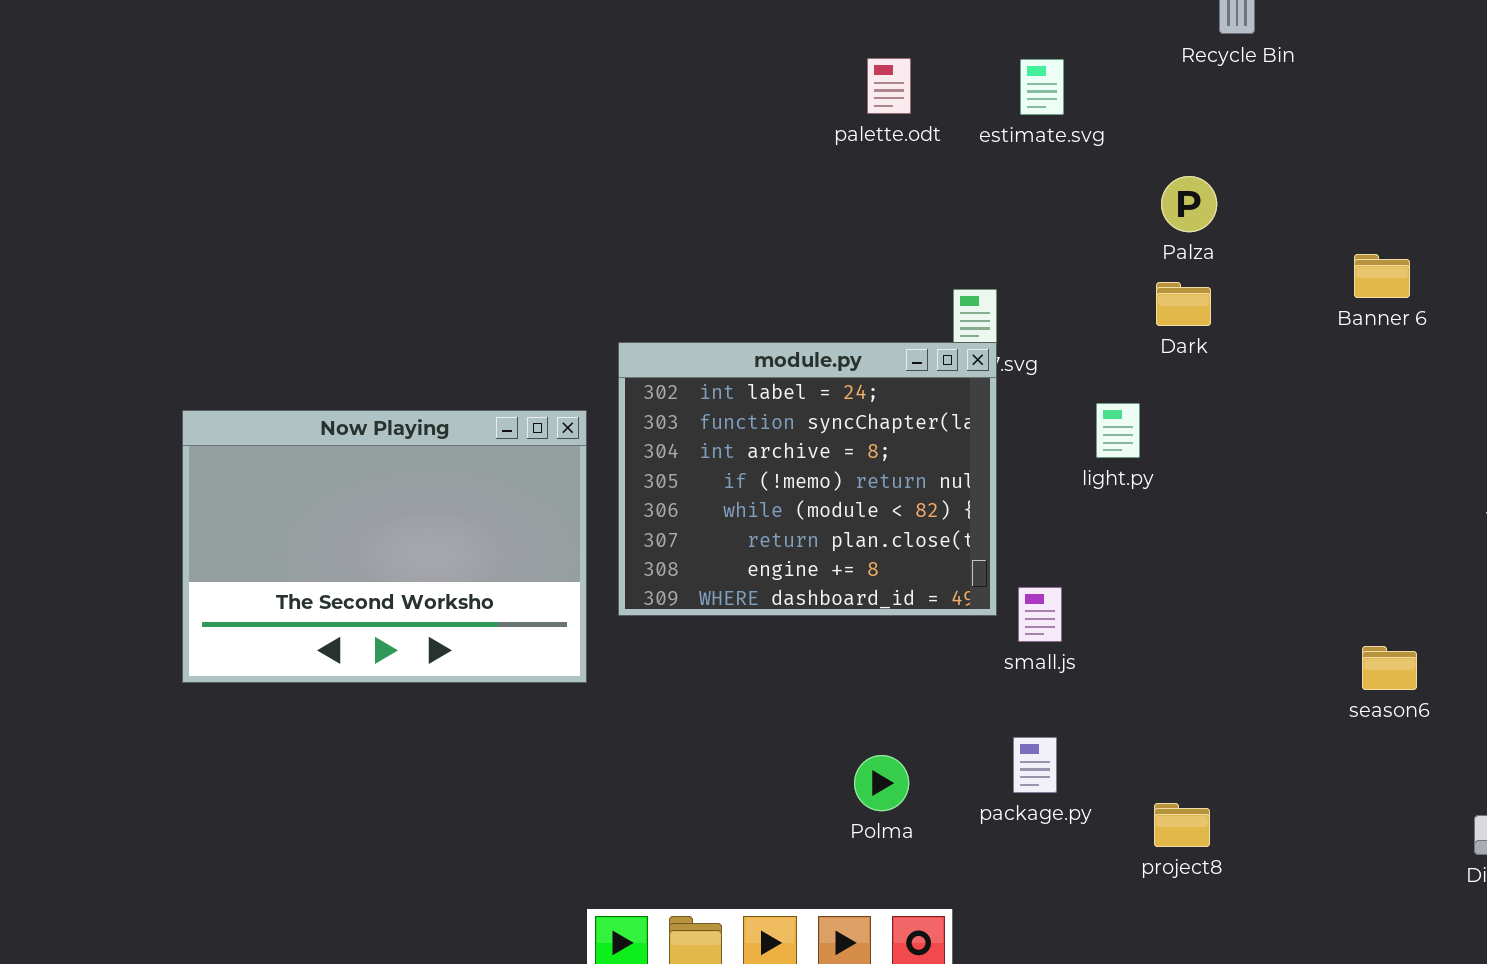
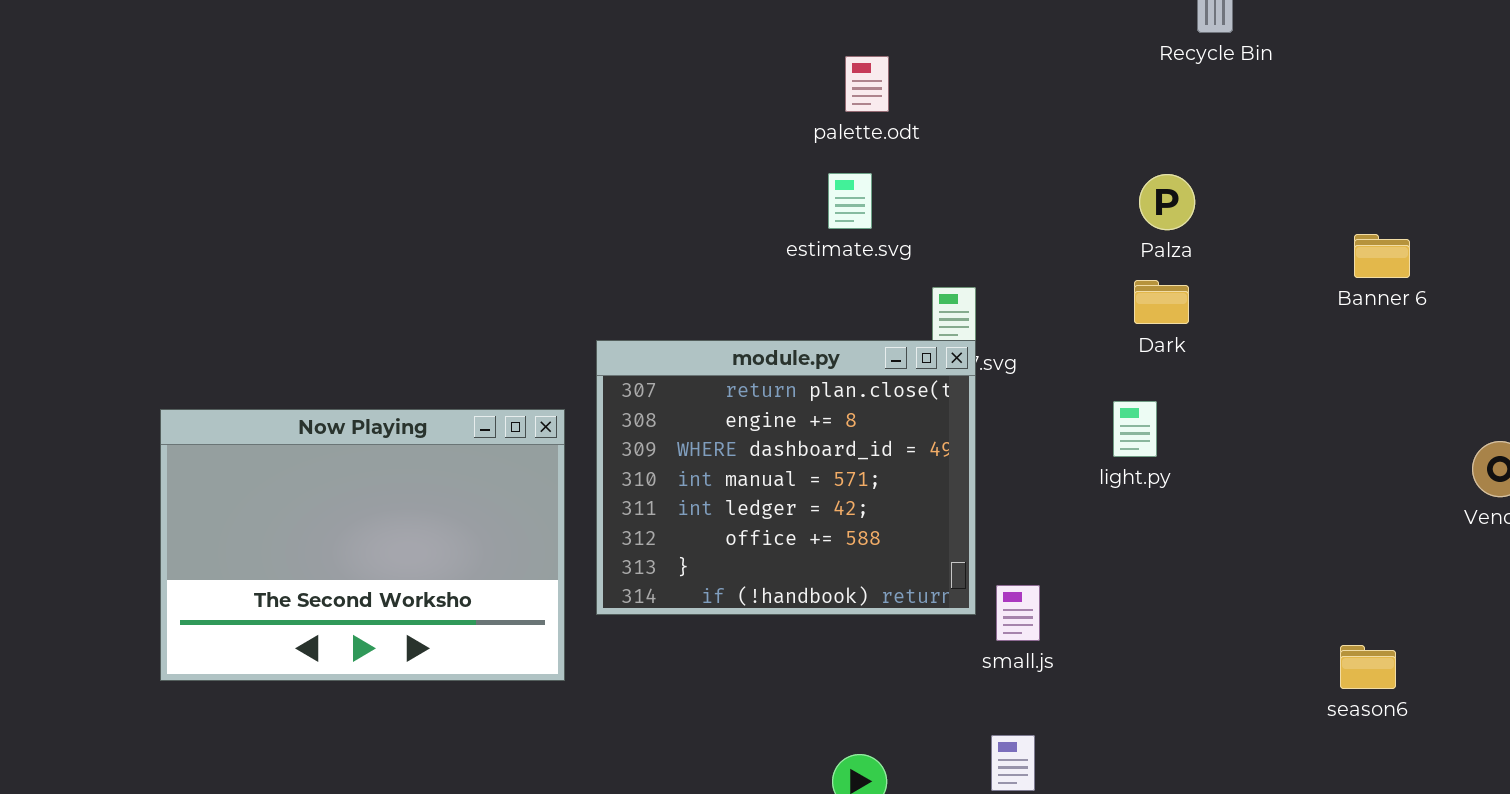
estimate.svg: [1020,59,1064,115] -> [828,173,872,229], moved
Banner 6: [1354,254,1410,298] -> [1354,234,1410,278], moved
module.py: [618,342,997,616] -> [596,340,976,615], scrolled down 5 rows
light.py: [1096,403,1140,458] -> [1113,401,1157,457], moved

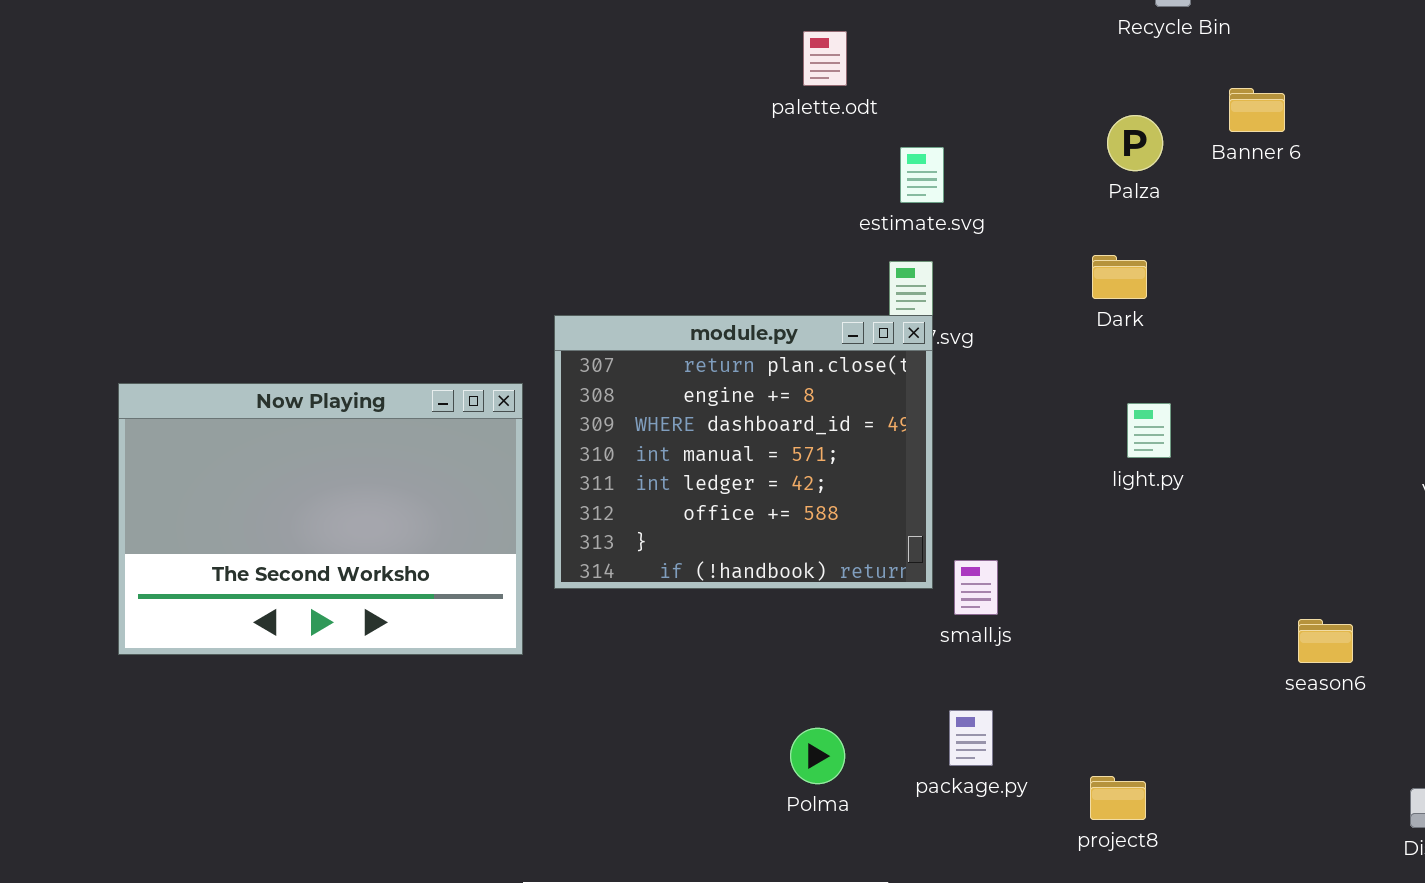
estimate.svg: [828,173,872,229] -> [900,147,944,203], moved
Palza: [1139,174,1195,230] -> [1107,115,1163,171], moved
Banner 6: [1354,234,1410,278] -> [1229,88,1285,132], moved
light.py: [1113,401,1157,457] -> [1127,403,1171,458], moved

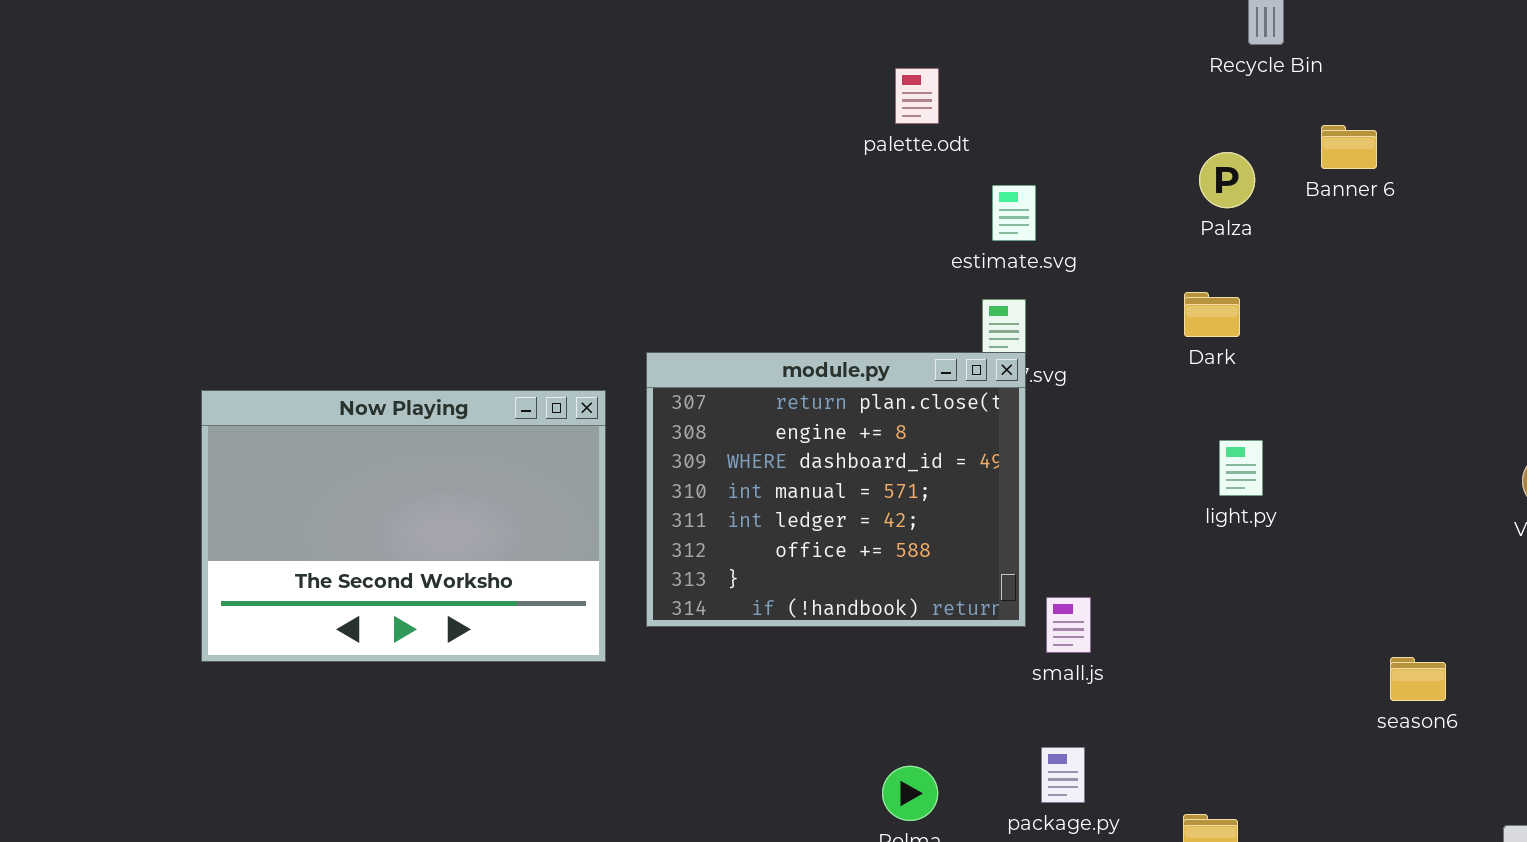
Now Playing: [118,383,523,655] -> [201,390,606,662], moved

